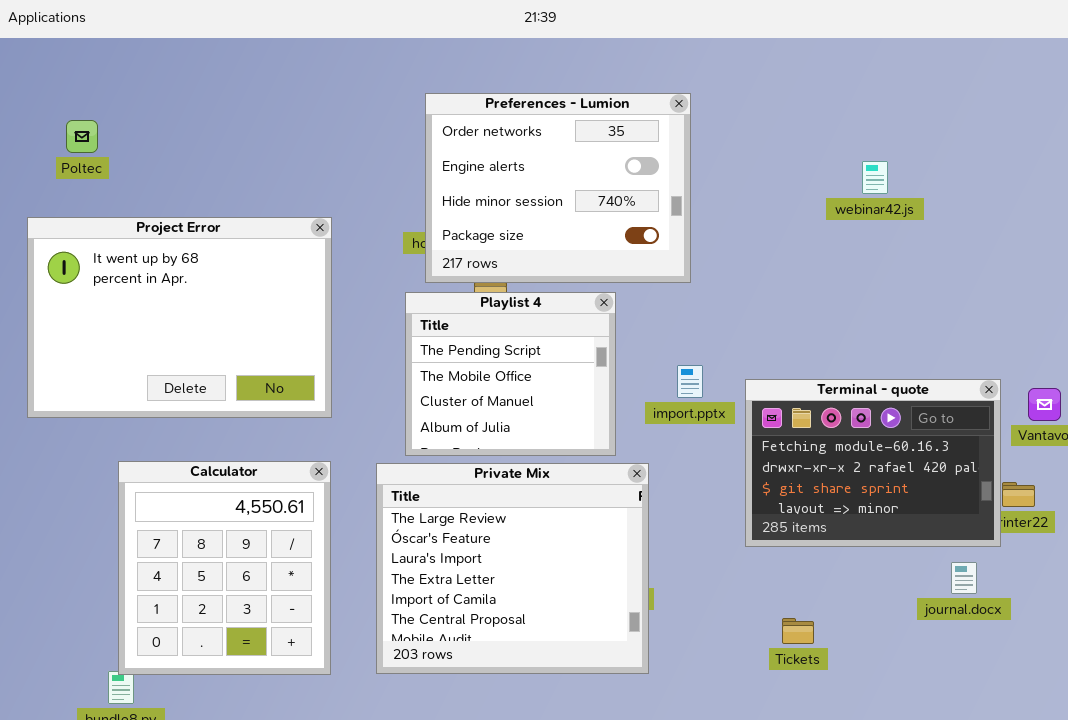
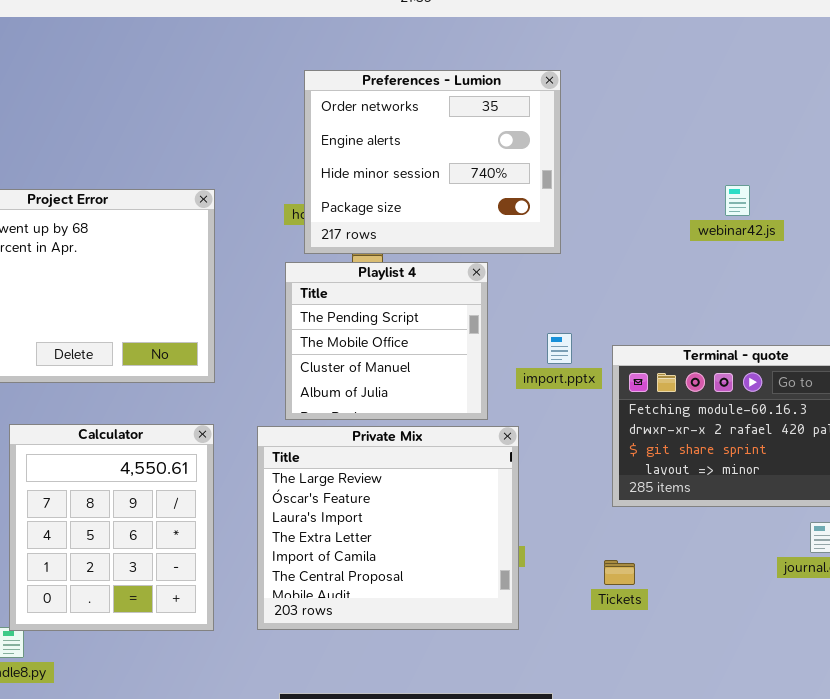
webinar42.js: [862,161,888,194] -> [725,185,750,216], moved
Tickets: [782,618,814,644] -> [604,560,635,585], moved

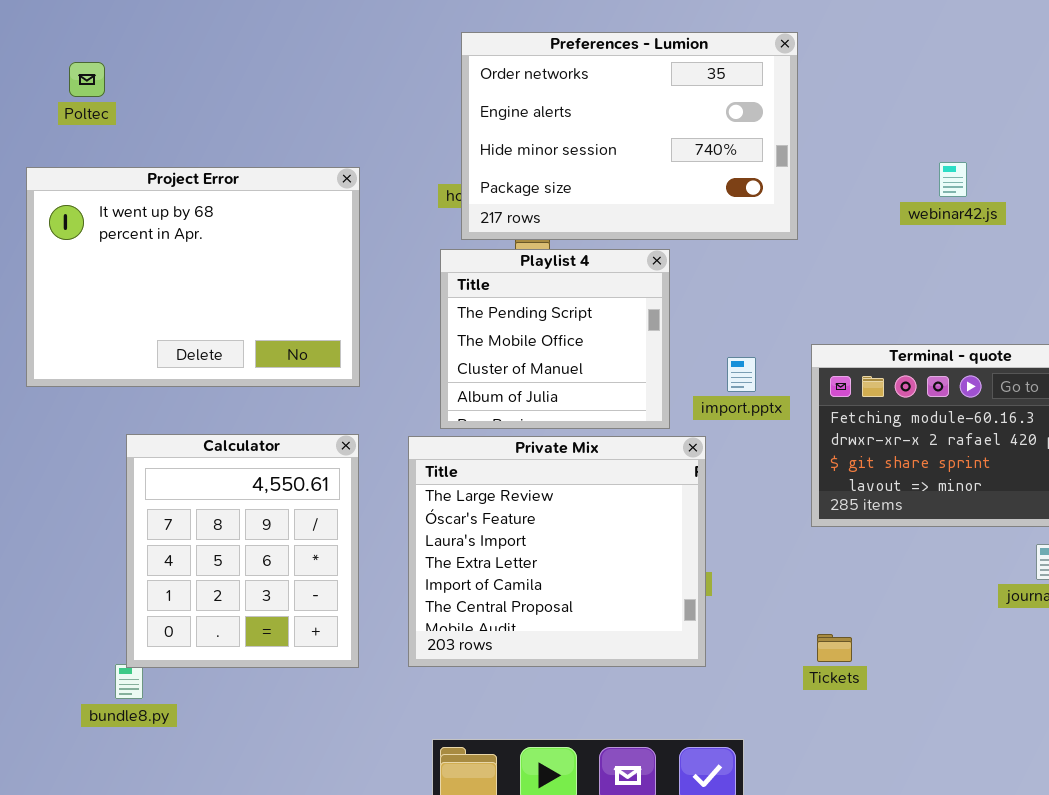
Preferences - Lumion: [304,70,561,254] -> [461,32,798,240], resized
import.pptx: [547,333,572,364] -> [727,357,756,392], moved
Tickets: [604,560,635,585] -> [817,634,852,662], moved

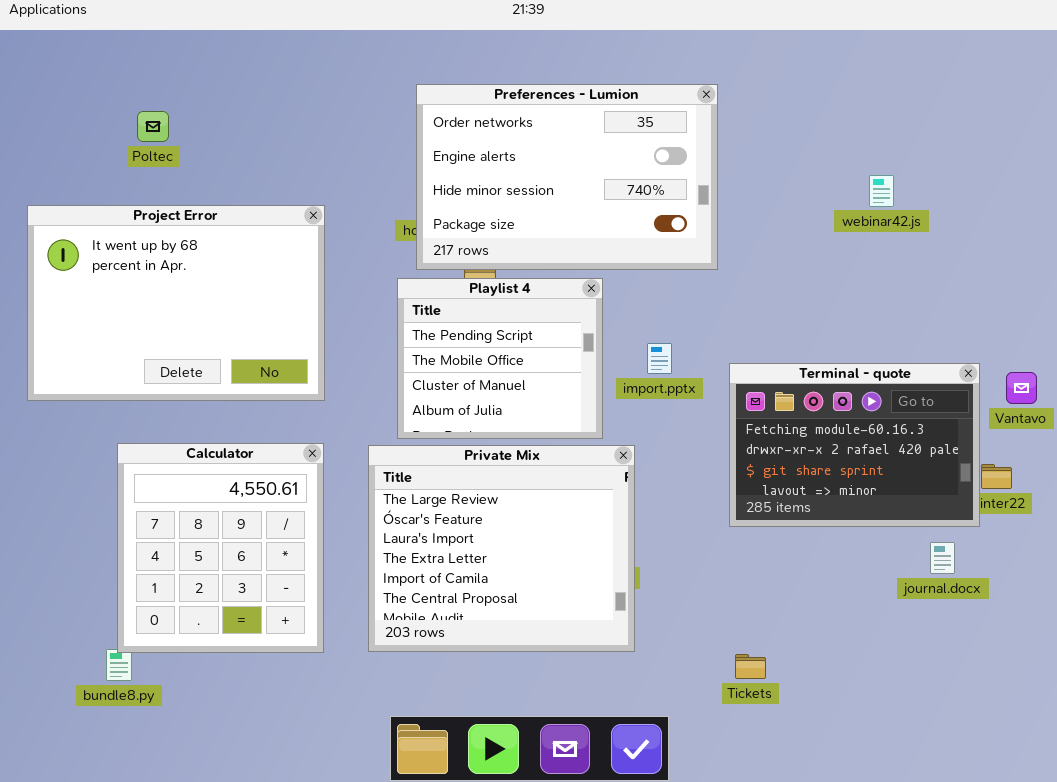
Poltec: [69,62,105,97] -> [137,111,169,142], moved
webinar42.js: [939,162,967,197] -> [869,175,894,207], moved
import.pptx: [727,357,756,392] -> [647,343,672,374], moved
Tickets: [817,634,852,662] -> [735,654,766,679], moved

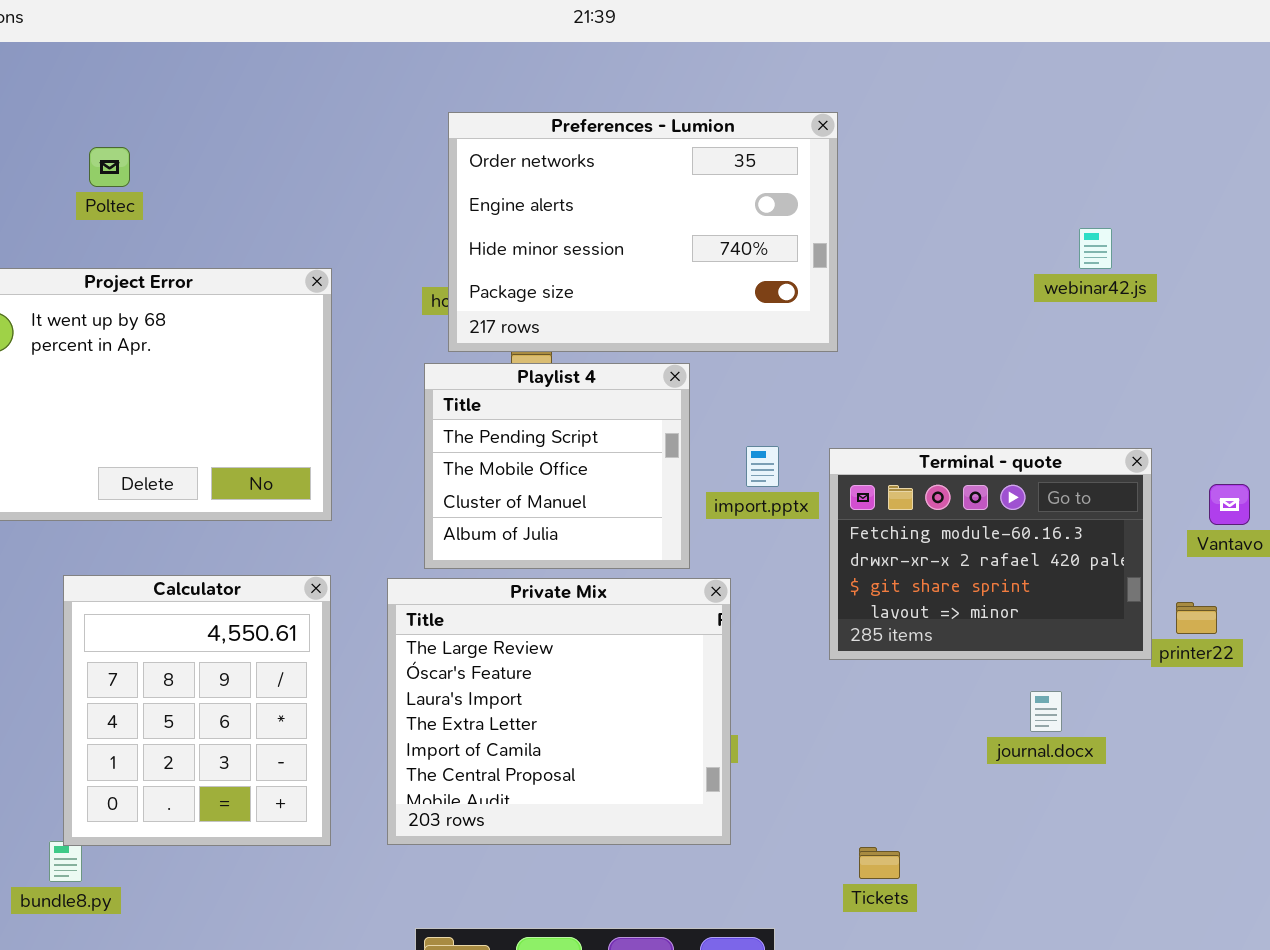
webinar42.js: [869,175,894,207] -> [1079,228,1112,269], moved
Terminal - quote: [729,363,980,527] -> [829,448,1152,660], moved
journal.docx: [930,542,955,574] -> [1030,691,1062,732], moved

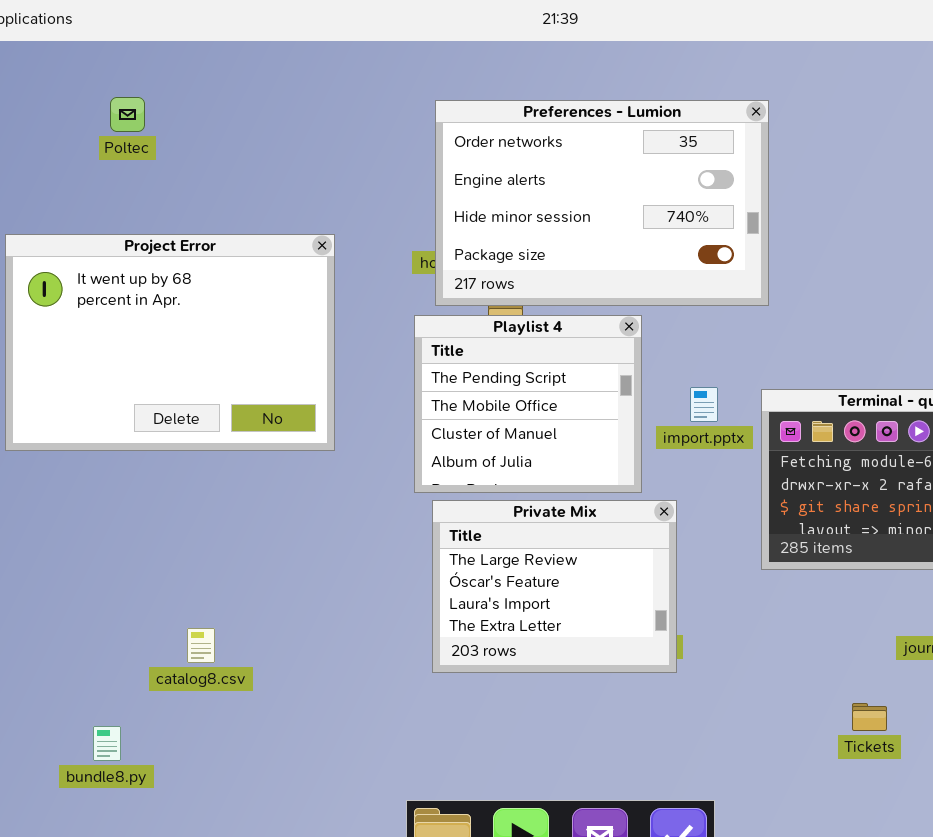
Poltec: [89,147,130,187] -> [110,97,145,132], moved
Calculator: [63,575,331,846] -> none, closed
Private Mix: [387,578,731,845] -> [432,500,677,673], resized
Tickets: [859,847,900,879] -> [852,703,887,731], moved

